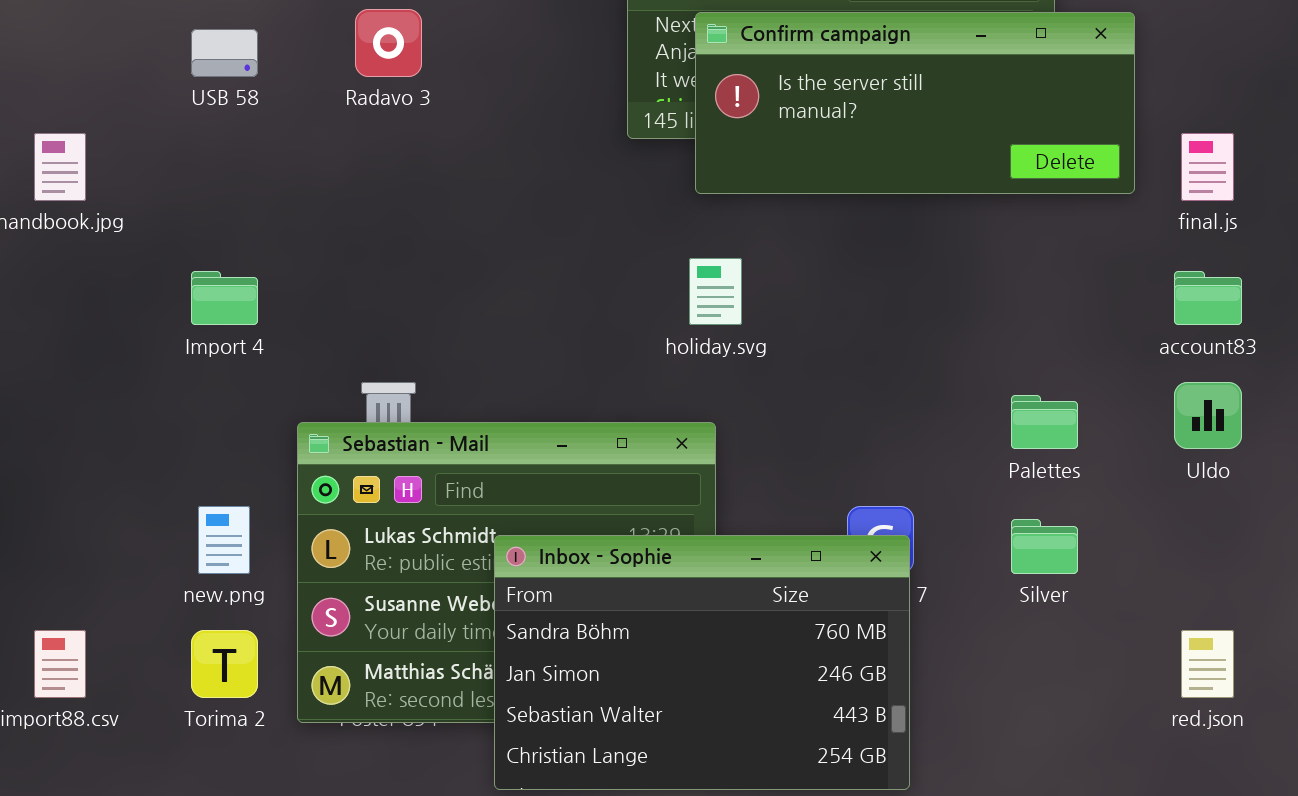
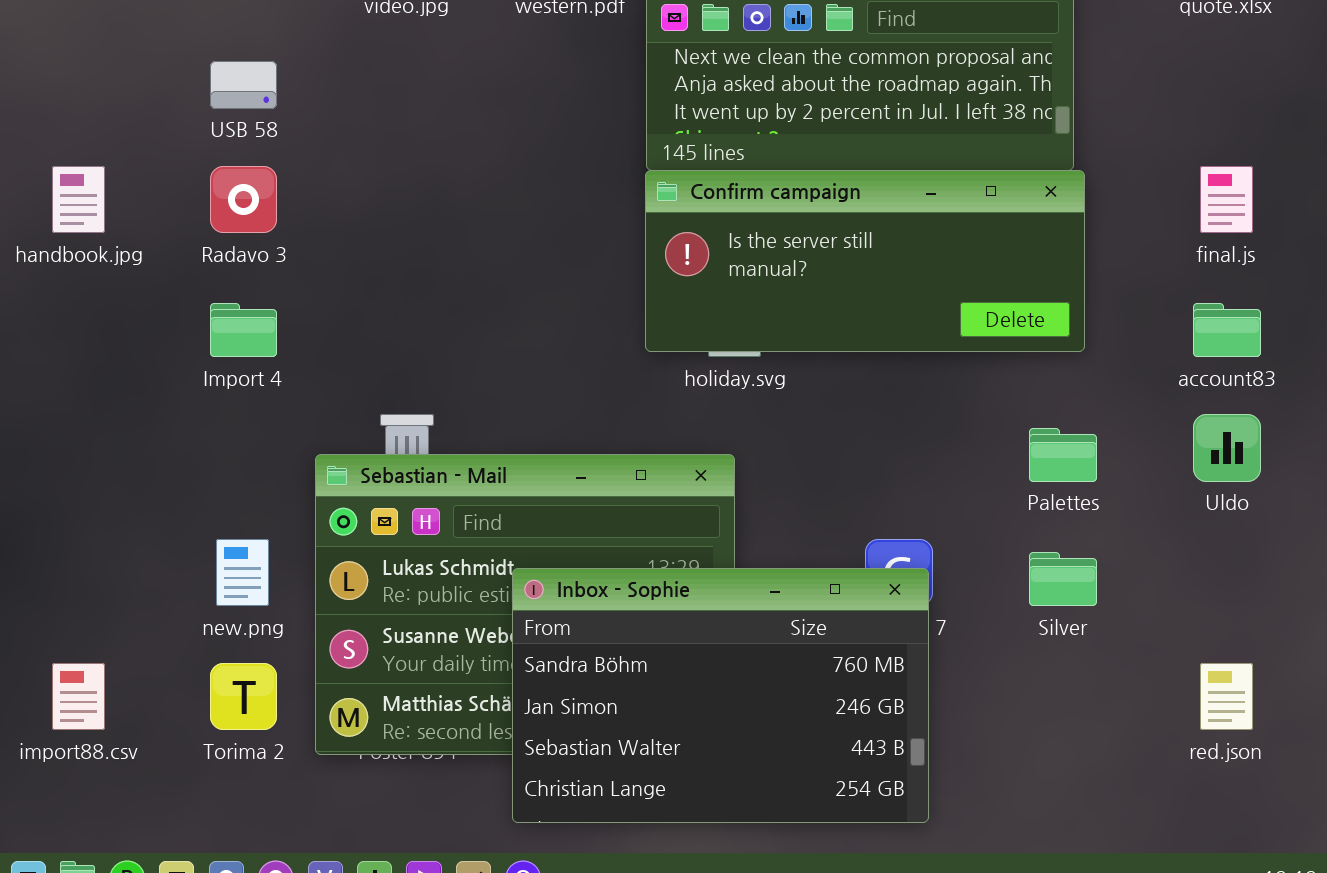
Radavo 3: [355,9,422,77] -> [210,166,277,233], moved
Confirm campaign: [695,12,1135,194] -> [645,170,1085,352], moved

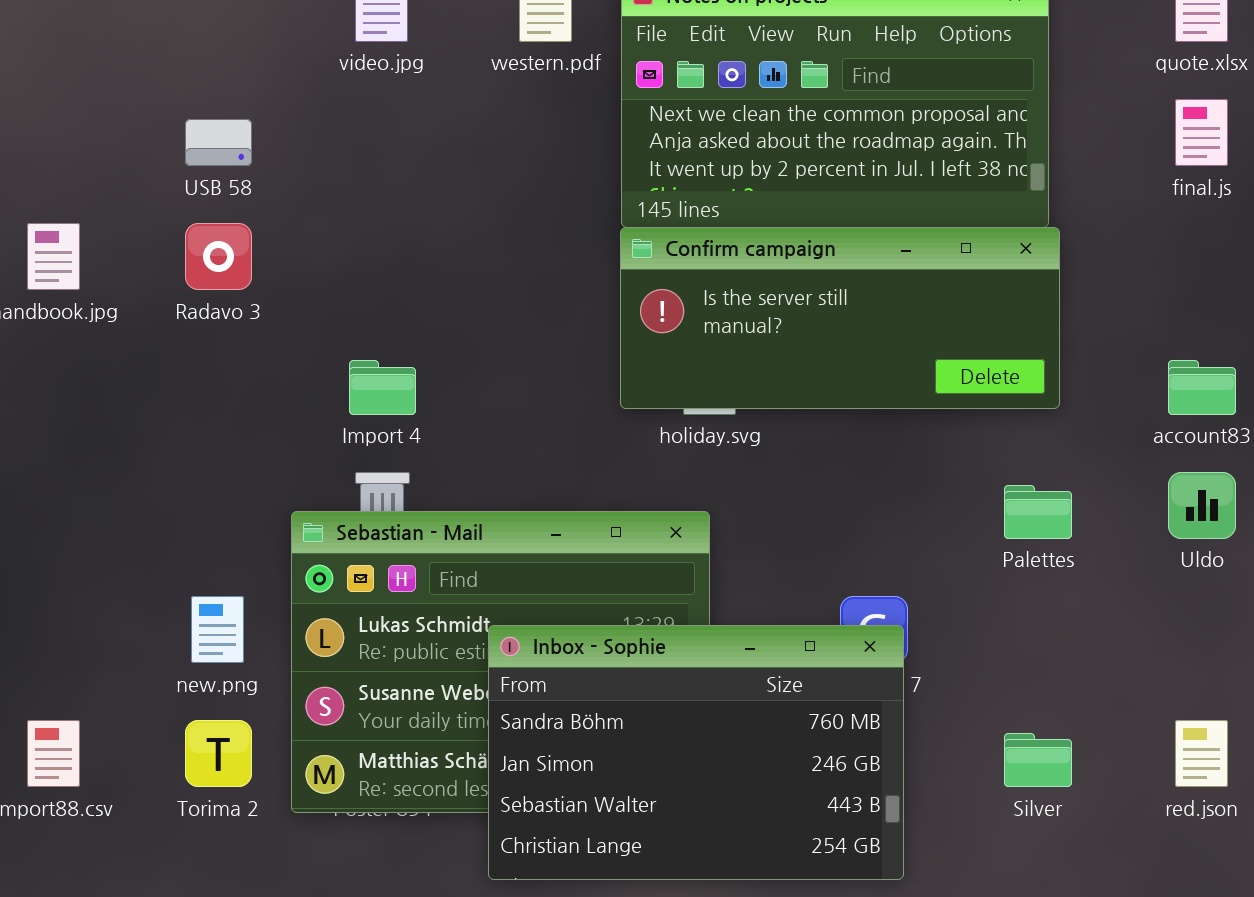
final.js: [1200,166,1253,233] -> [1175,99,1228,166], moved
Import 4: [210,303,277,357] -> [349,360,416,415], moved
Silver: [1029,552,1097,606] -> [1004,733,1072,787], moved

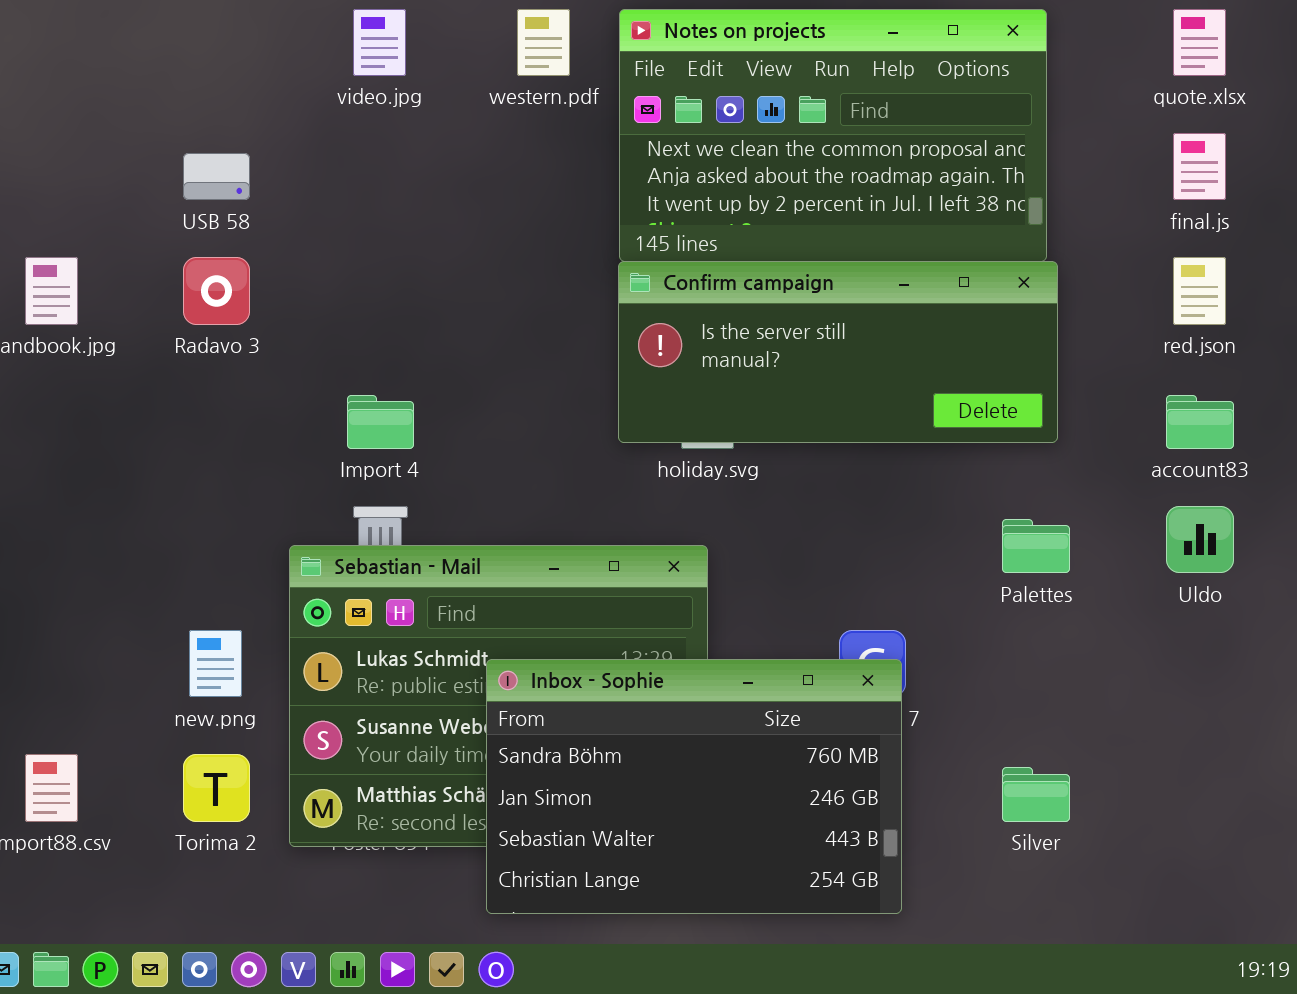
red.json: [1175,720,1228,787] -> [1173,257,1226,325], moved

